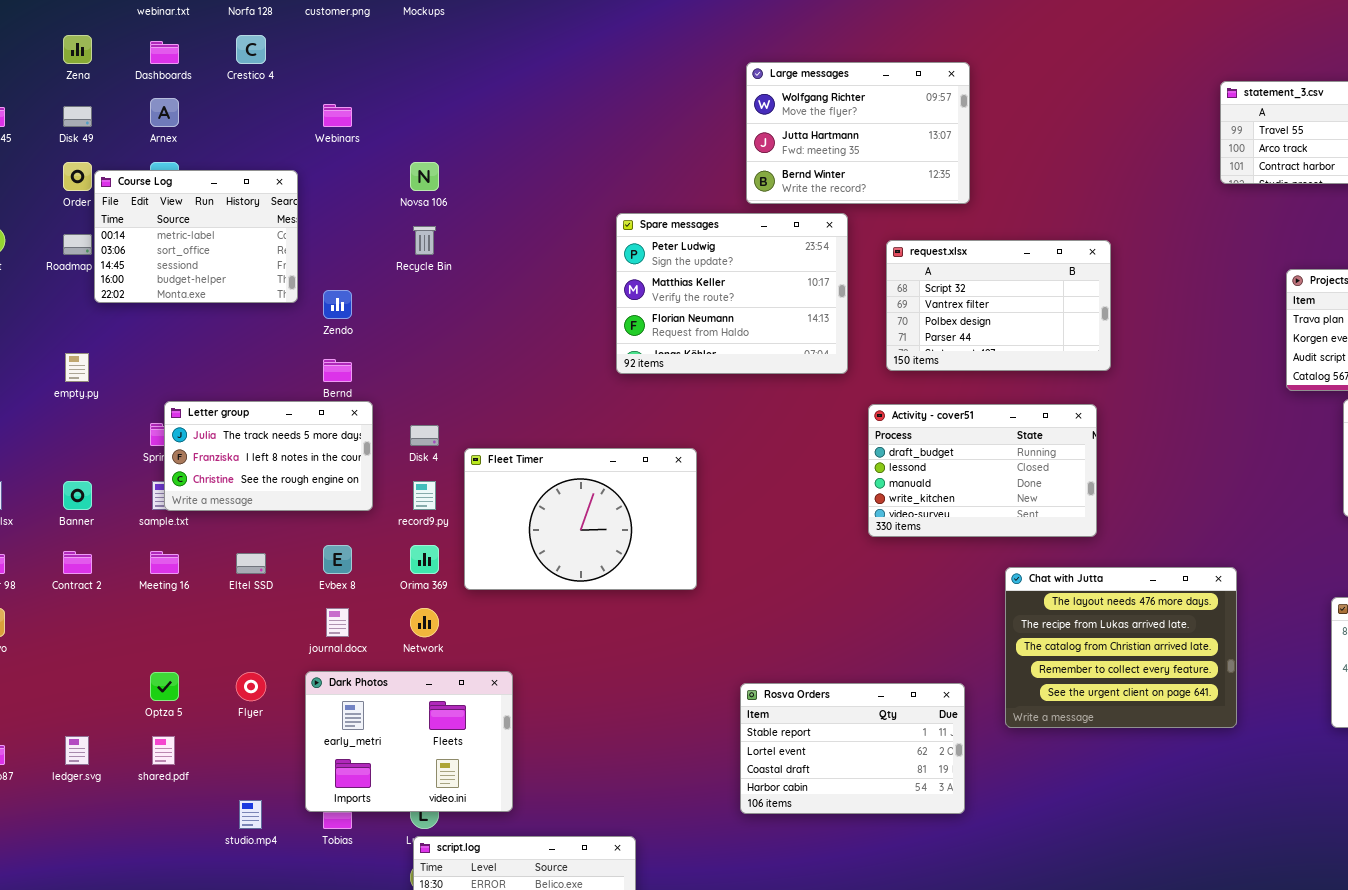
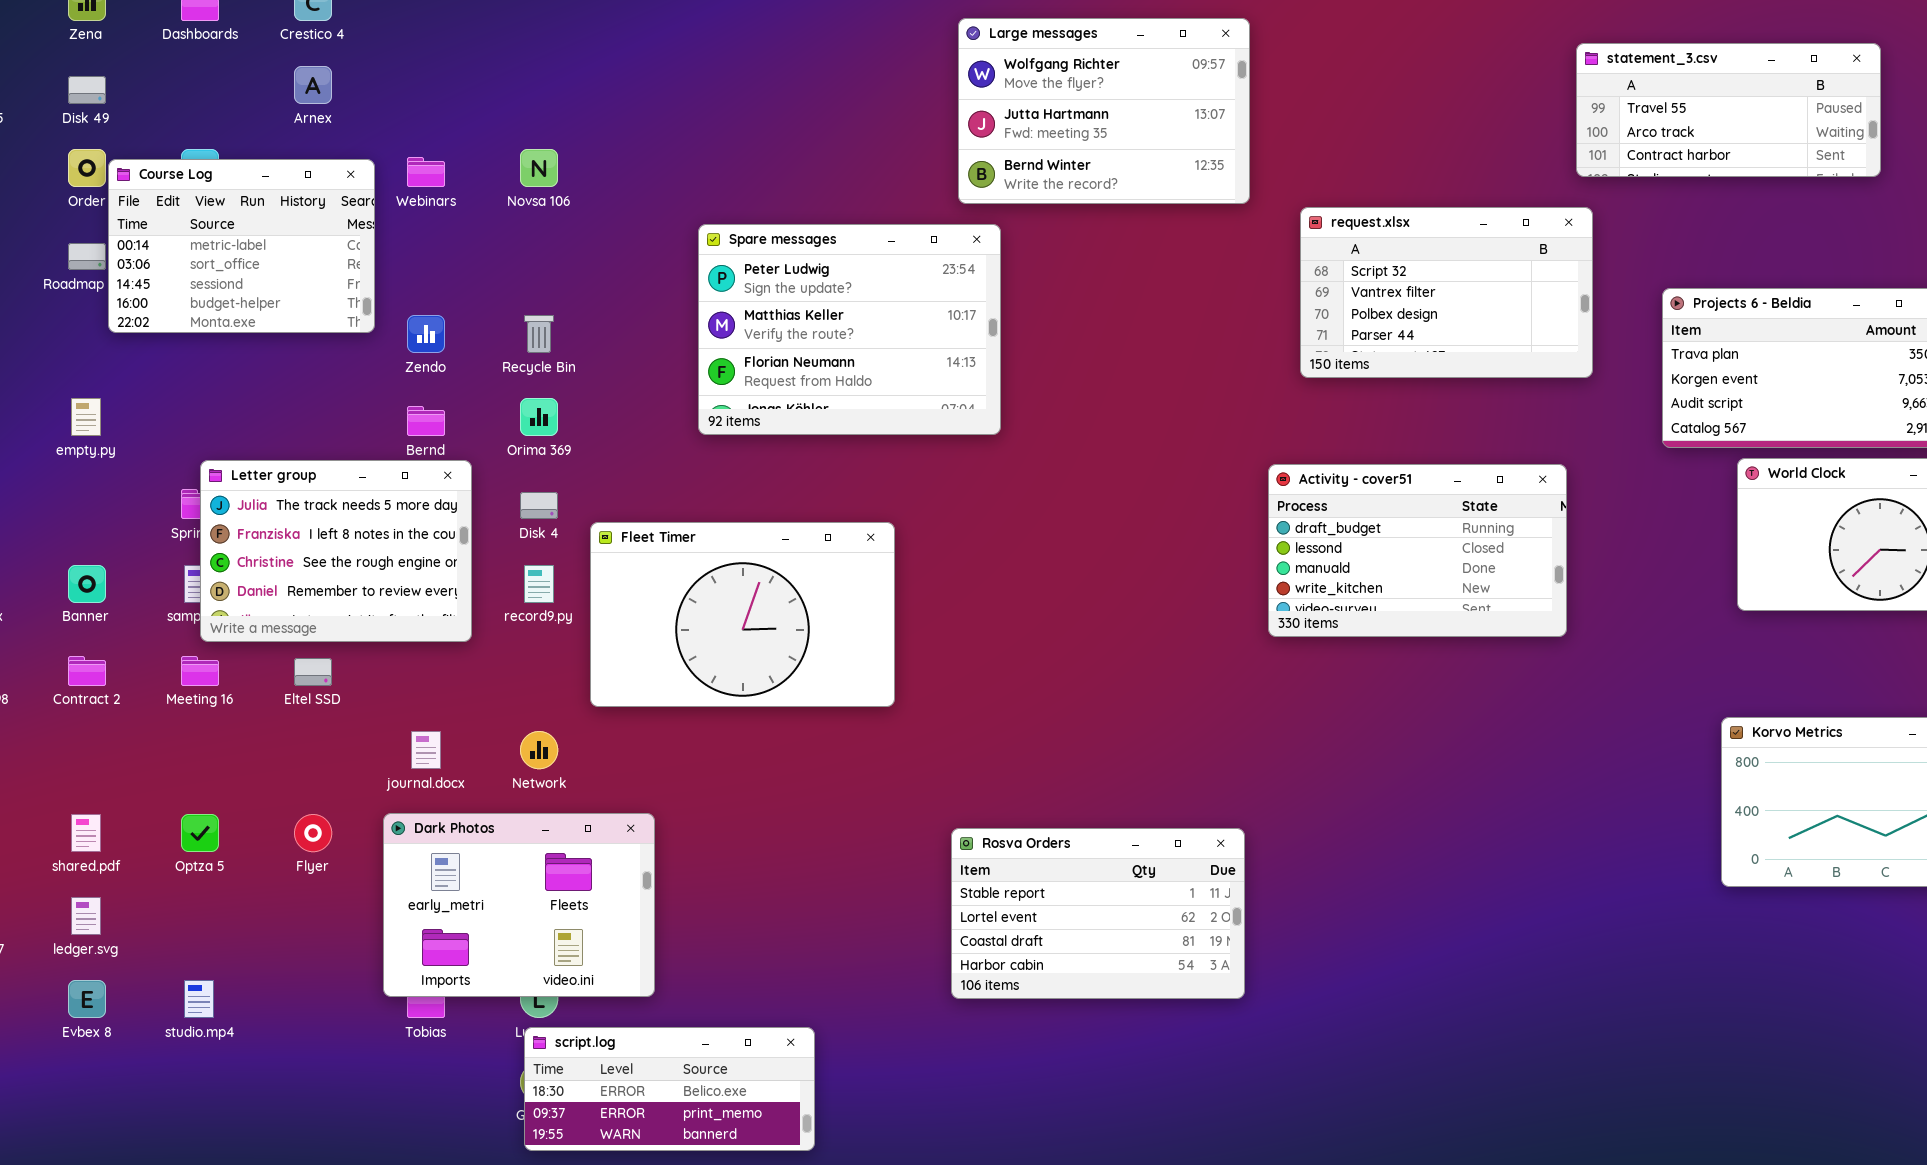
Arnex: [150,98,179,127] -> [294,66,332,104], moved
Webinars: [323,104,352,127] -> [407,157,445,187], moved
Spare messages: [616,213,848,374] -> [698,224,1001,435], moved
Recycle Bin: [413,226,436,255] -> [524,315,554,353], moved
request.xlsx: [886,240,1111,371] -> [1300,207,1593,378], moved
Letter group: [164,401,373,511] -> [200,460,472,642], resized
Activity - cover51: [868,404,1097,537] -> [1268,464,1567,637], moved
Evbex 8: [323,545,352,574] -> [68,980,106,1018], moved
Orima 369: [410,545,439,574] -> [520,398,558,436], moved
Chat with Jutta: [1005,567,1237,728] -> none, closed
shared.pdf: [152,736,175,765] -> [71,814,101,852], moved
studio.mp4: [239,800,262,829] -> [184,980,214,1018], moved

